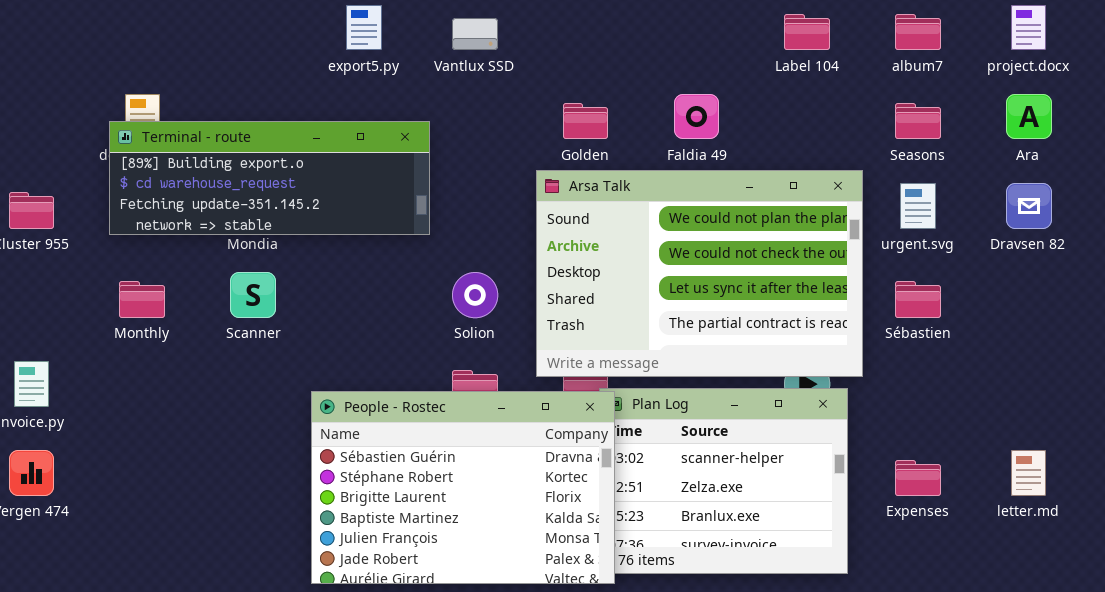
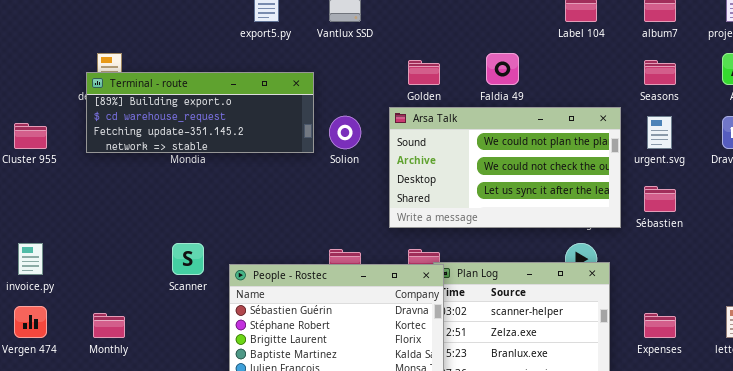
Arsa Talk: [536,170,863,377] -> [389,107,621,228], resized
Scanner: [230,272,276,318] -> [172,243,204,275], moved
Solion: [452,272,498,318] -> [329,116,361,149], moved
Monthly: [119,281,165,318] -> [93,313,125,338], moved

